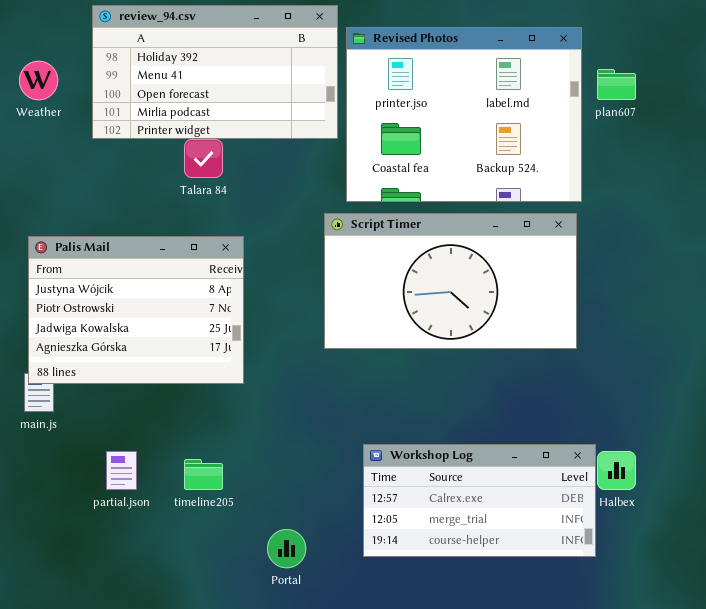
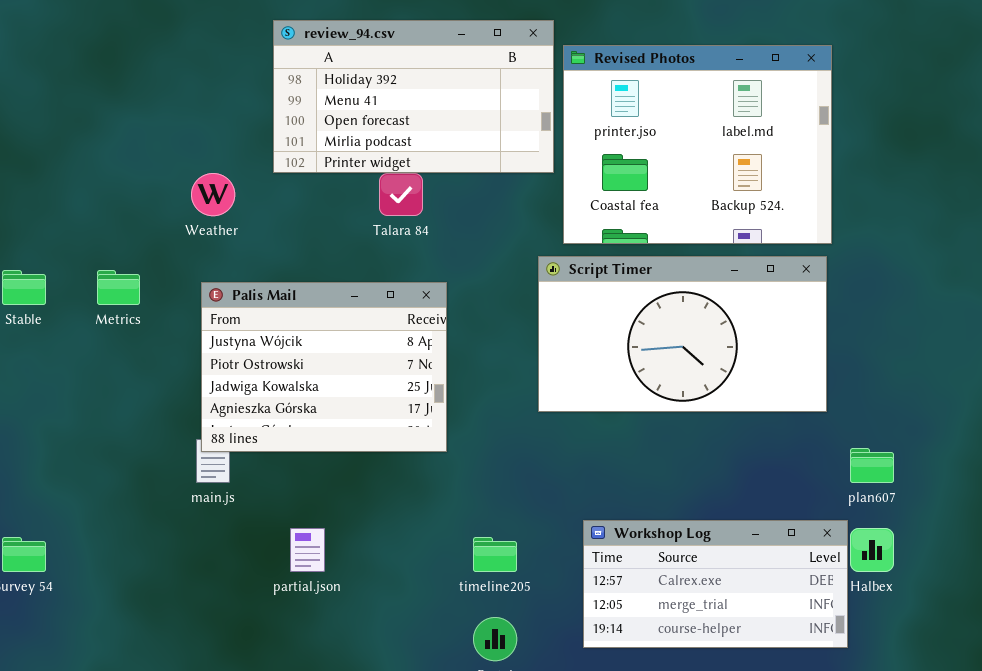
Weather: [19,61,58,100] -> [191,173,235,216], moved
plan607: [597,69,636,100] -> [850,448,894,483], moved
timeline205: [184,459,223,490] -> [473,537,517,572], moved

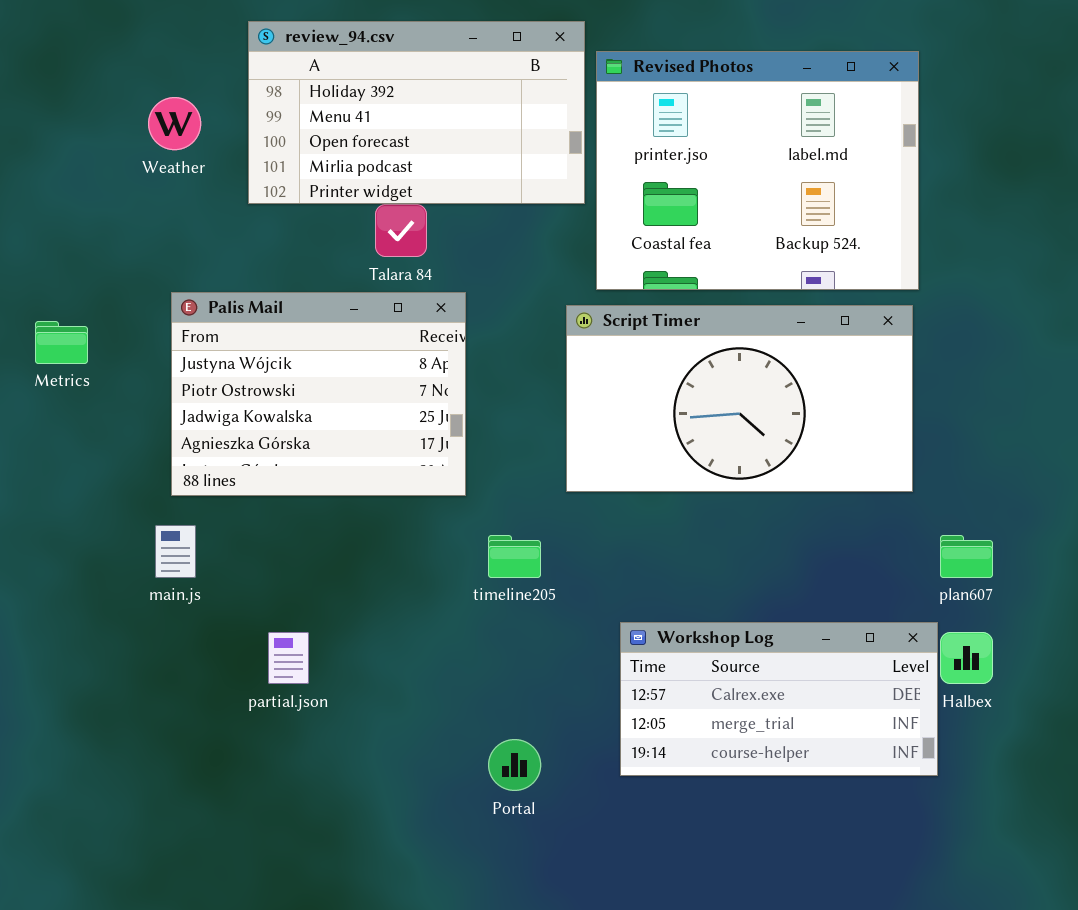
Weather: [191,173,235,216] -> [148,97,201,150], moved
Palis Mail: [201,282,447,452] -> [171,292,466,496], moved
timeline205: [473,537,517,572] -> [488,535,541,578], moved

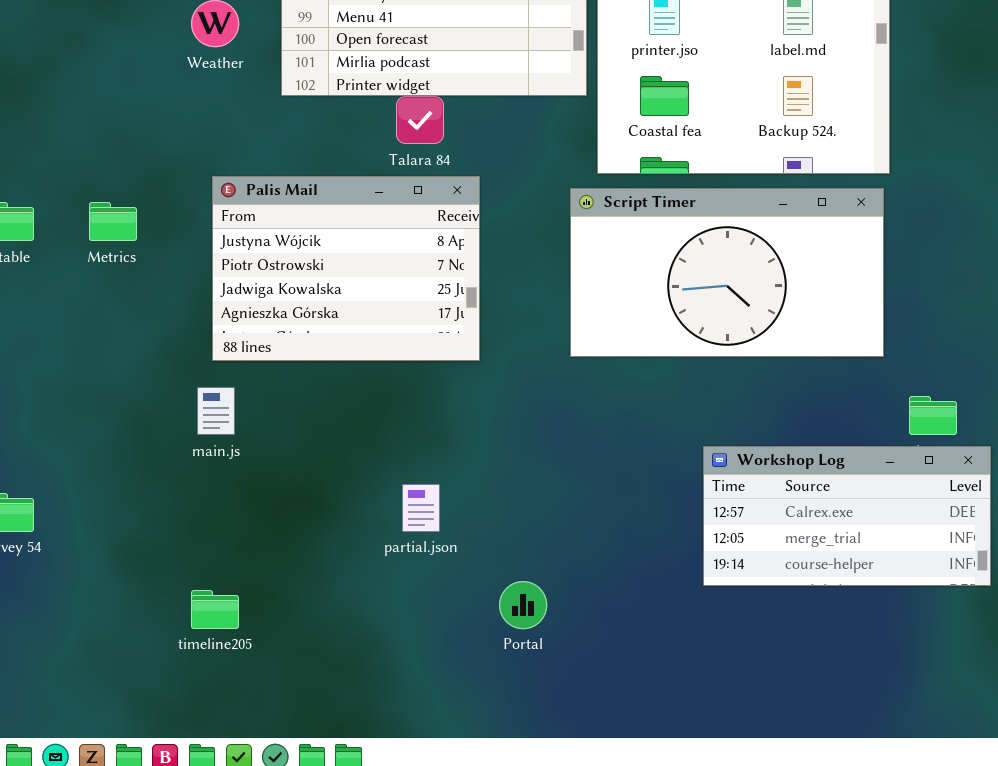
timeline205: [488,535,541,578] -> [191,590,239,629], moved
Workshop Log: [620,622,938,776] -> [703,446,991,586], moved
partial.json: [268,632,309,684] -> [402,484,440,532], moved

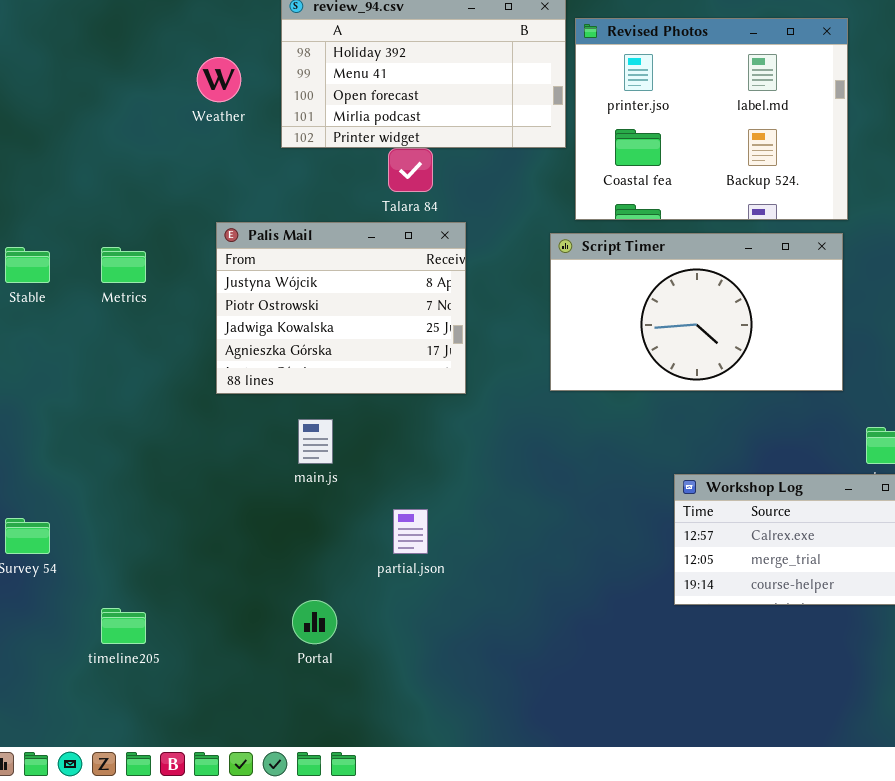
main.js: [197,387,235,435] -> [298,419,333,464], moved
Portal: [499,581,547,629] -> [292,600,337,644], moved
timeline205: [191,590,239,629] -> [101,608,146,644], moved

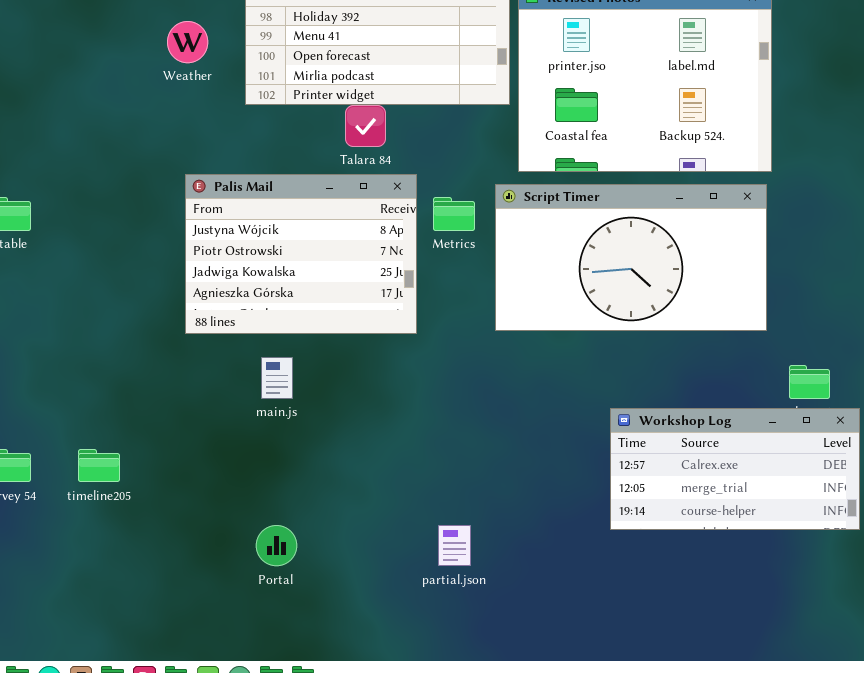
Metrics: [101,247,146,283] -> [433,197,475,231], moved
partial.json: [393,509,428,554] -> [438,525,471,566], moved
timeline205: [101,608,146,644] -> [78,449,120,482], moved

